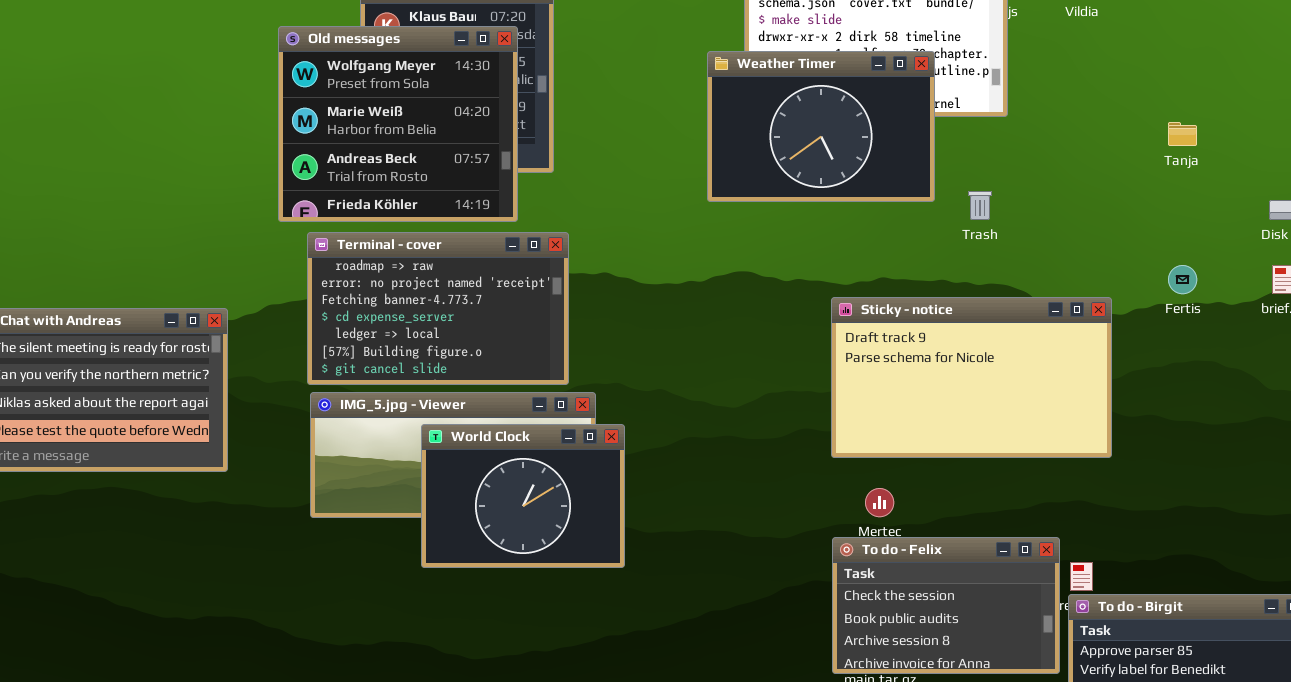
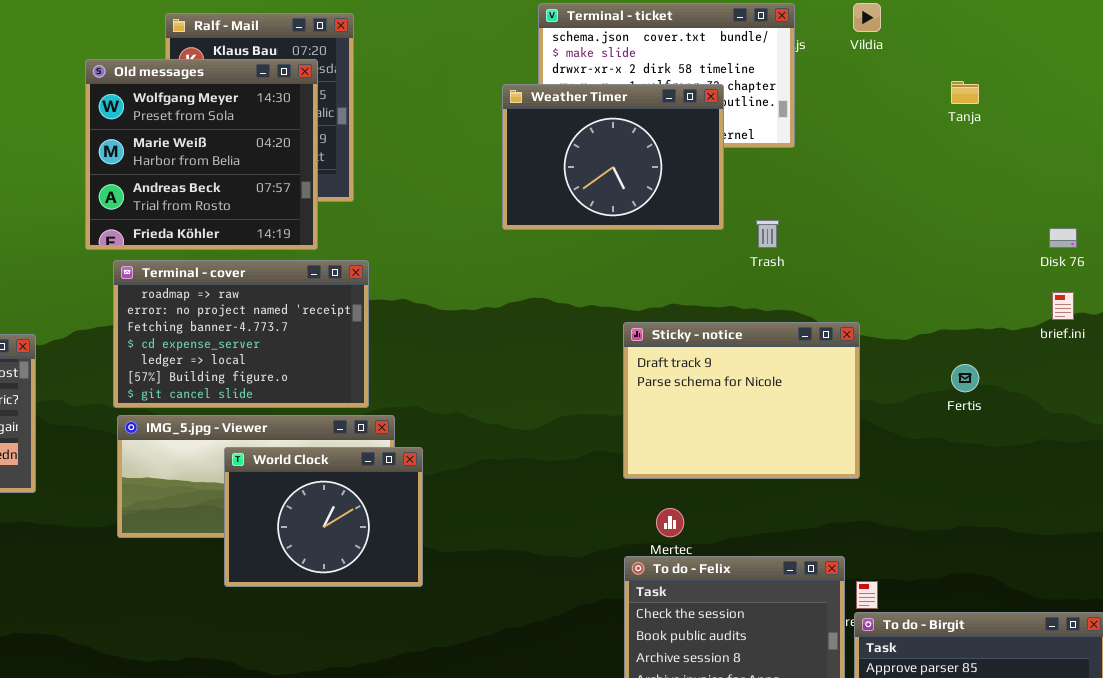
Tanja: [1168,122,1197,146] -> [951,81,979,104], moved
Fertis: [1168,265,1197,294] -> [951,364,979,392], moved
Sticky - notice: [831,297,1112,458] -> [623,322,860,479], resized

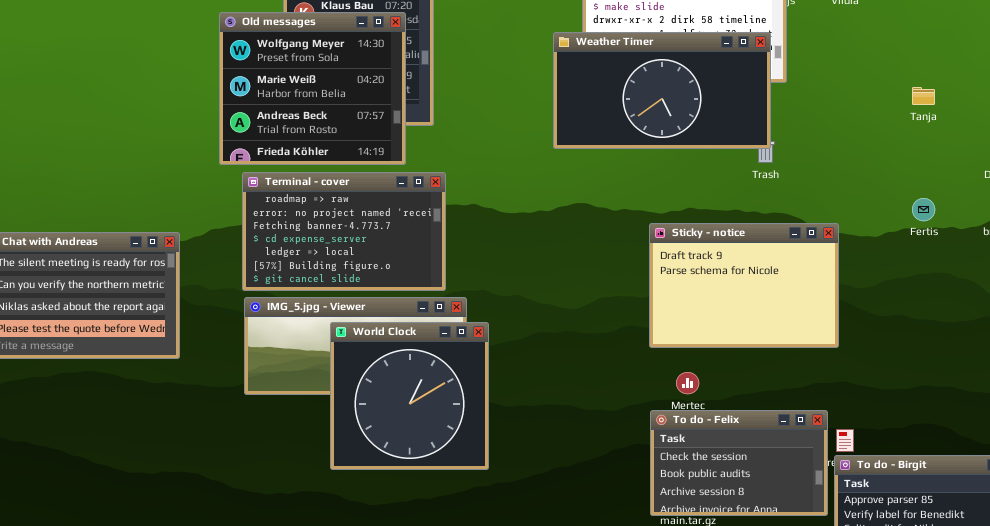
Tanja: [951,81,979,104] -> [912,87,935,105], moved
Weather Timer: [502,84,724,230] -> [553,32,771,149], resized
Fertis: [951,364,979,392] -> [912,198,935,221], moved
World Clock: [224,447,423,587] -> [330,322,489,470], resized

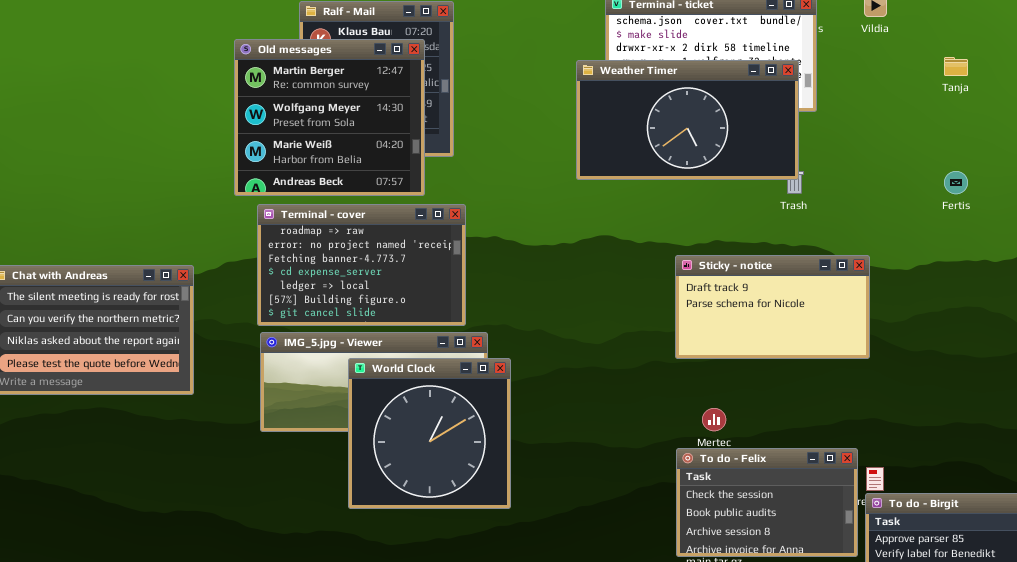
Old messages: [219,12,406,165] -> [234,39,425,196], scrolled up 1 row
Tanja: [912,87,935,105] -> [944,57,968,76], moved
Fertis: [912,198,935,221] -> [944,171,968,194], moved
Sticky - notice: [649,223,839,348] -> [675,255,870,359], resized

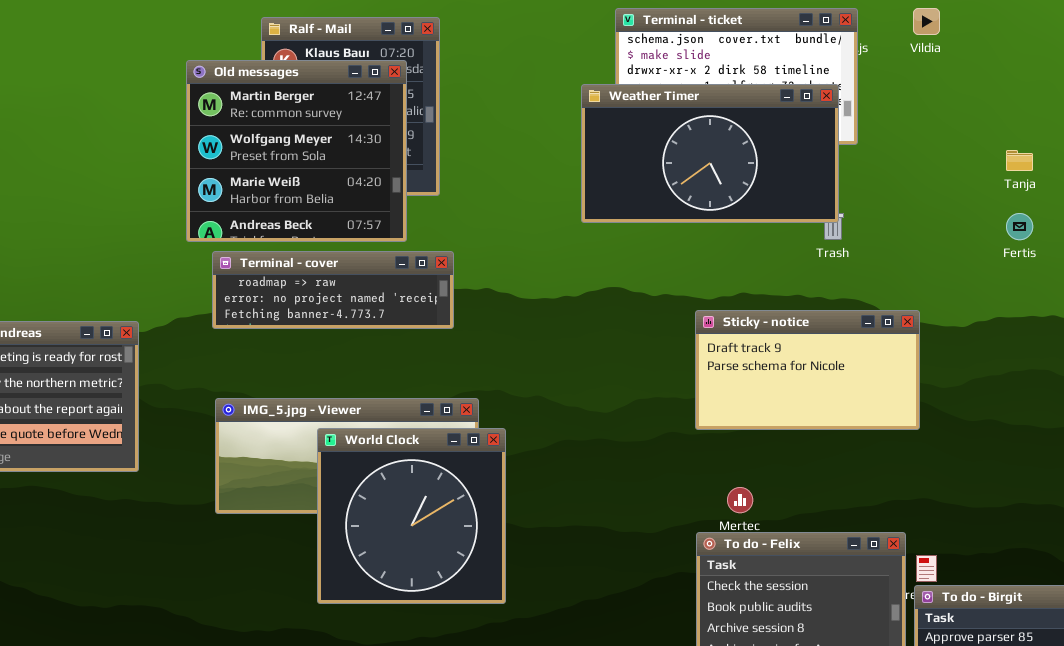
Tanja: [944,57,968,76] -> [1006,150,1033,171], moved
Terminal - cover: [257,204,466,326] -> [212,251,454,329], resized

